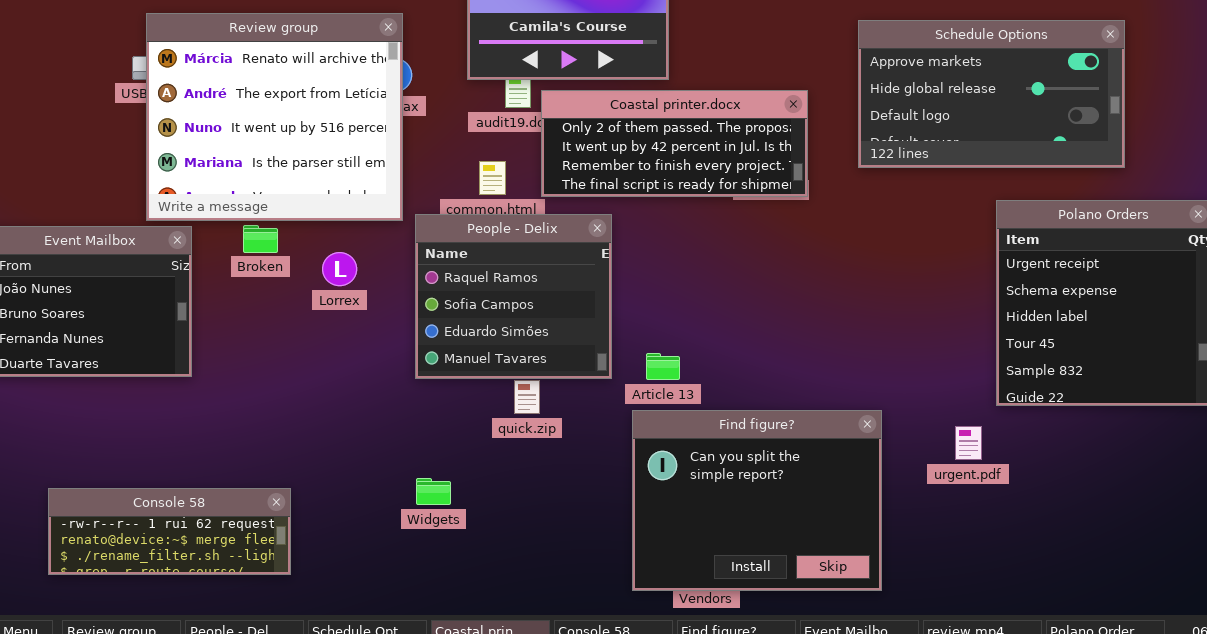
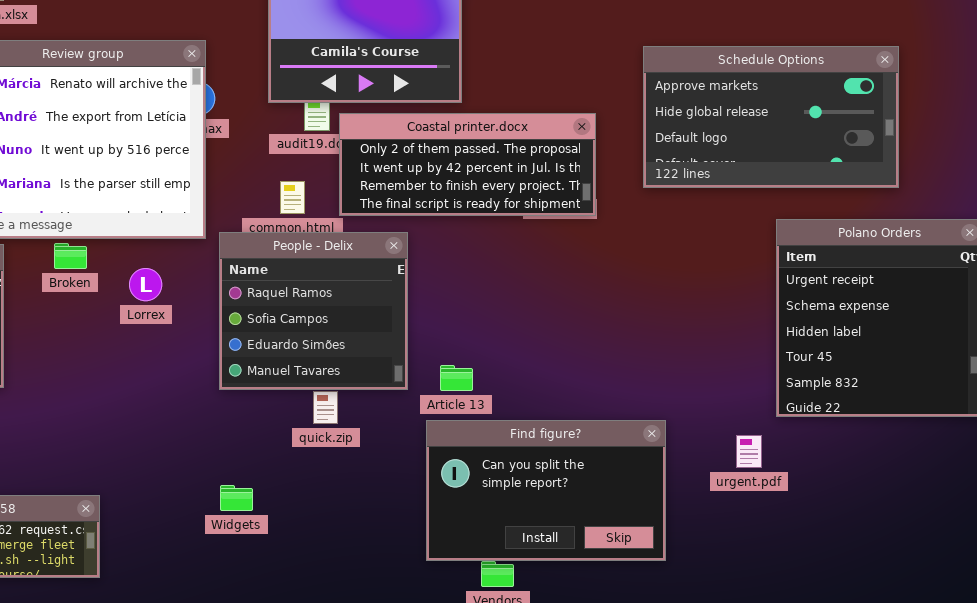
Find figure?: [632,410,882,591] -> [426,420,666,561], resized

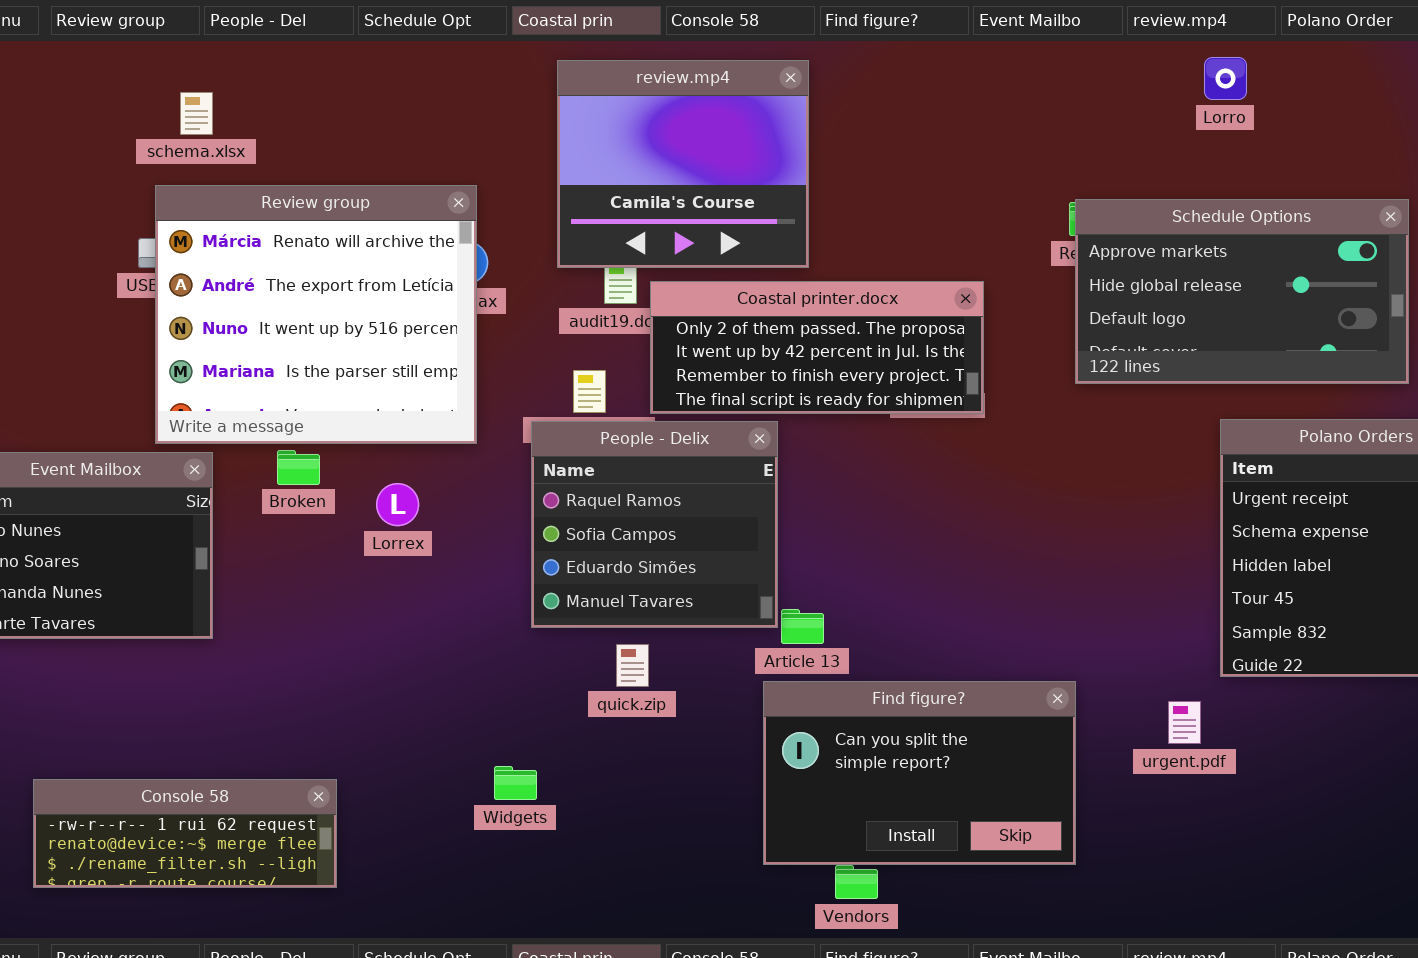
Schedule Options: [643,46,899,188] -> [1075,199,1409,384], moved
People - Delix: [219,232,408,390] -> [531,421,778,628], moved

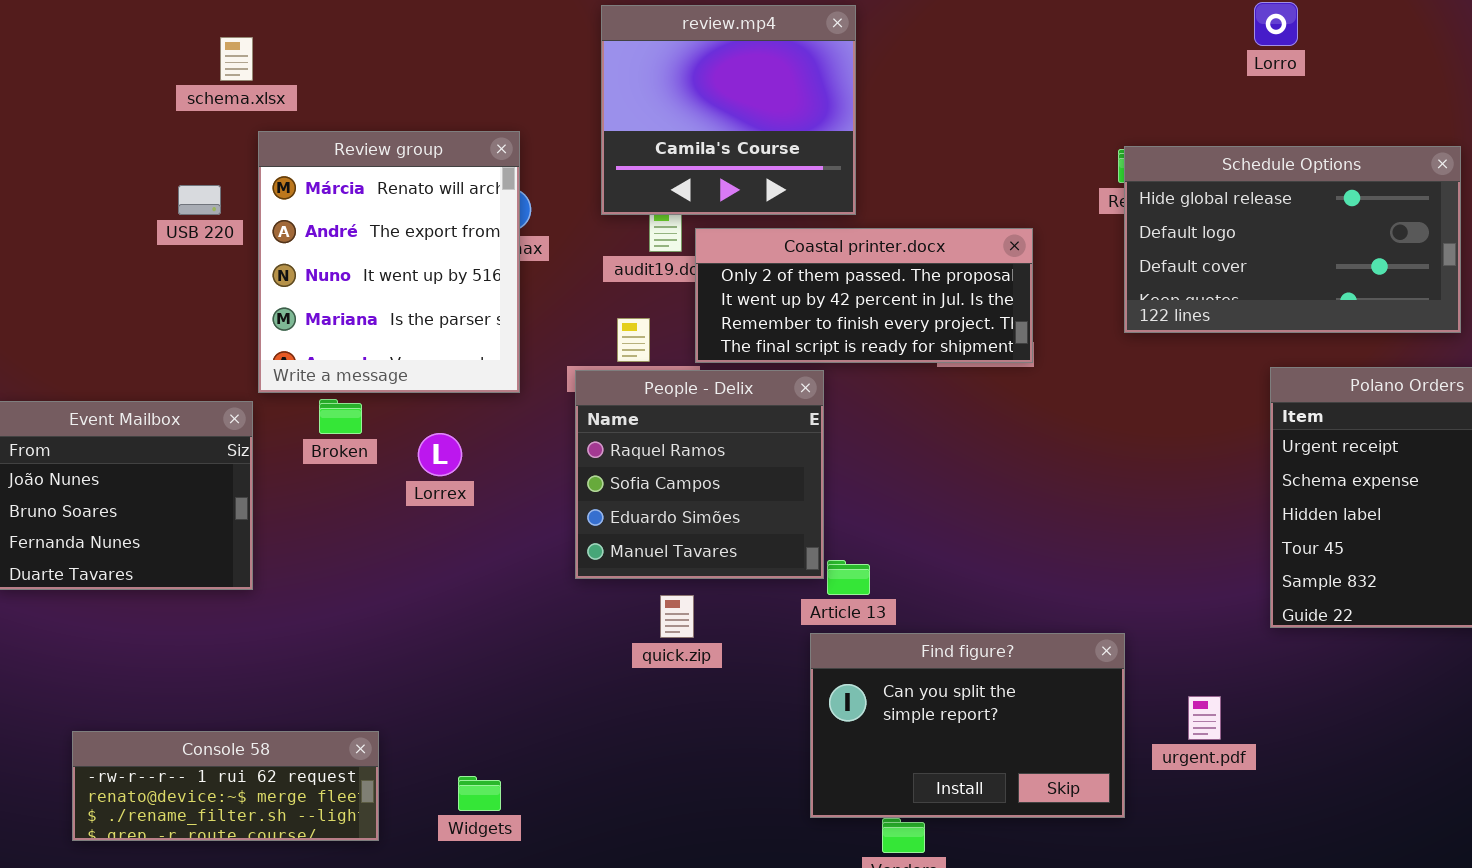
Review group: [155,185,477,444] -> [258,131,520,393], resized
Schedule Options: [1075,199,1409,384] -> [1124,146,1461,333], scrolled down 1 row
urgent.pdf: [1168,701,1201,744] -> [1188,696,1221,740], moved
Widgets: [494,766,537,800] -> [458,776,501,811], moved

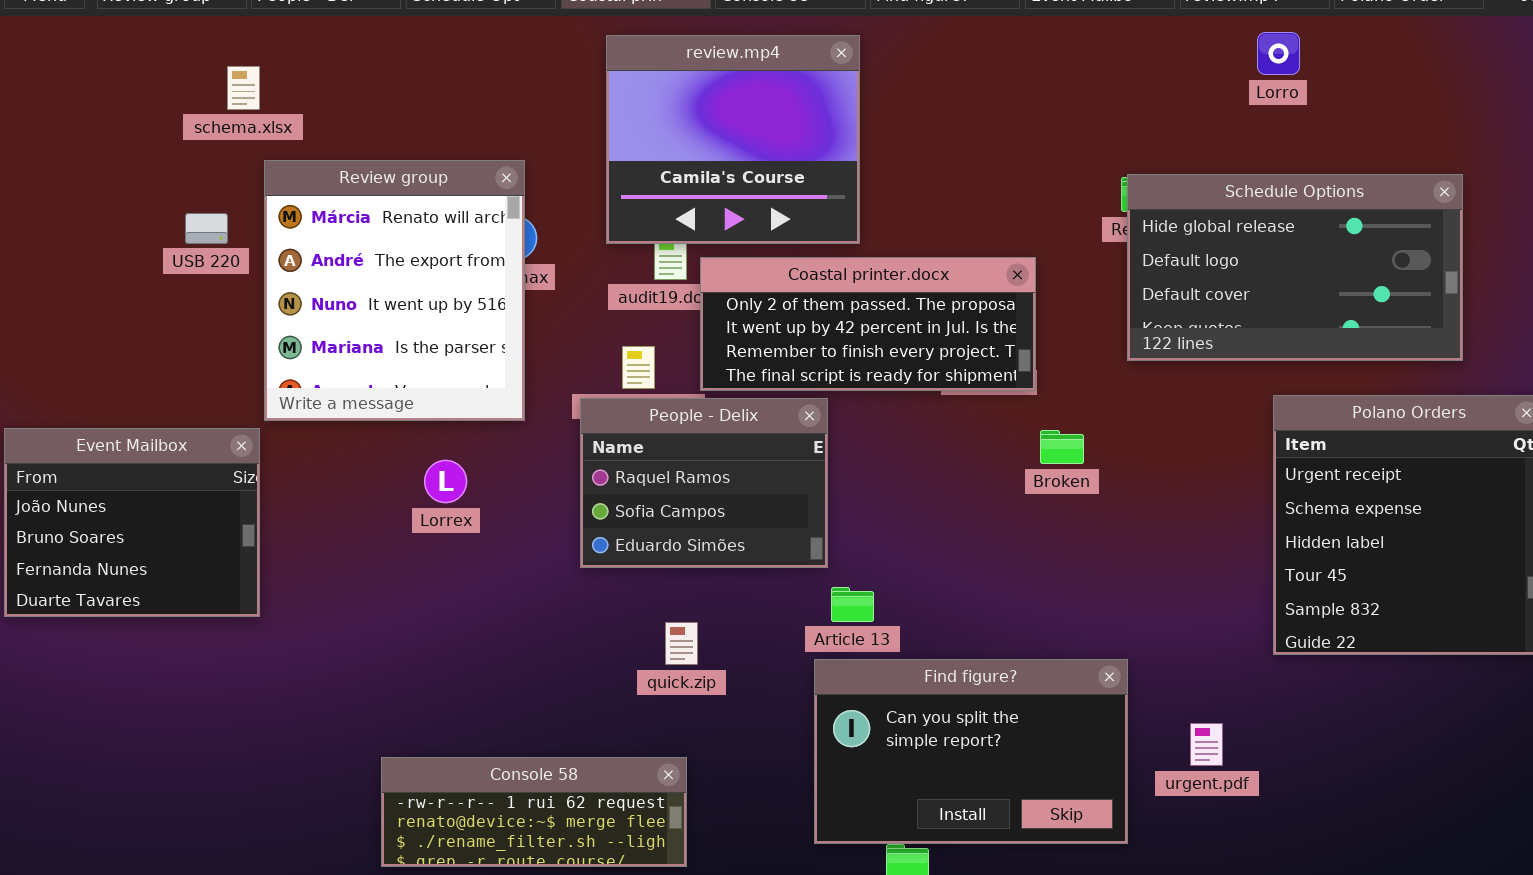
People - Delix: [575,370,824,579] -> [580,398,828,568], resized
Broken: [319,399,362,434] -> [1040,430,1084,464], moved
Console 58: [72,731,379,841] -> [381,757,687,867], moved

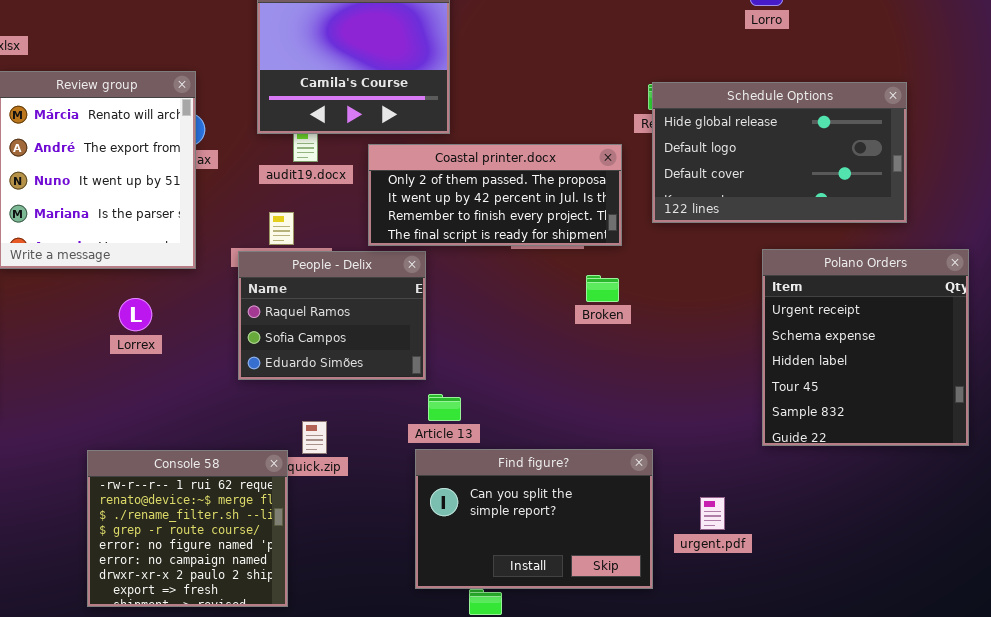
Coastal printer.docx: [700,257,1036,391] -> [368,144,622,246], moved
Console 58: [381,757,687,867] -> [87,450,288,607], resized

